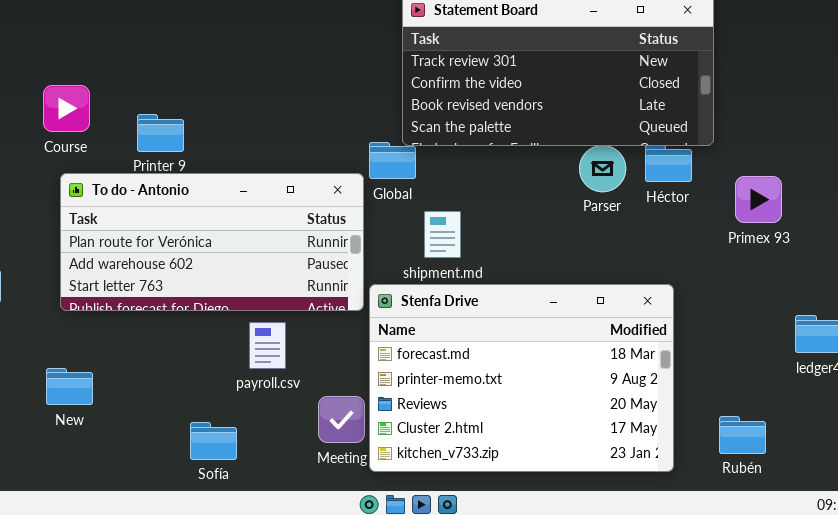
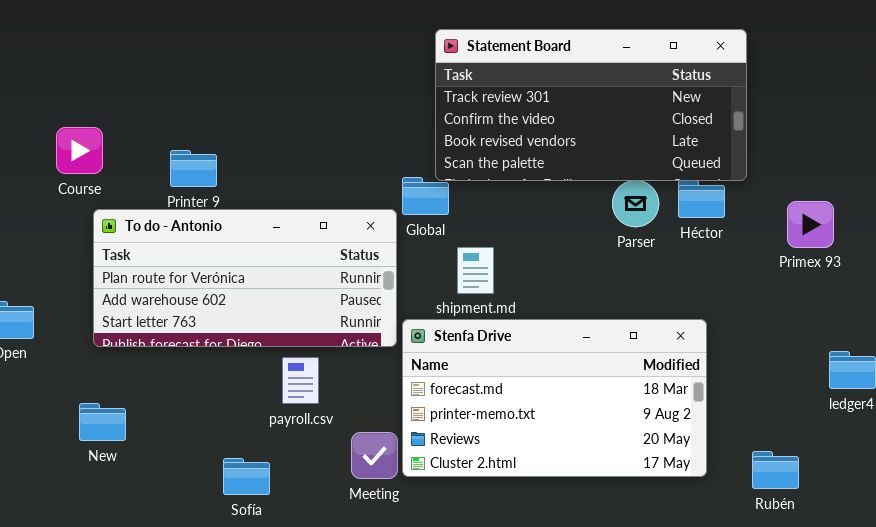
Course: [43,85,90,132] -> [56,127,103,174], moved
Primex 93: [735,176,782,223] -> [787,201,834,248], moved
Stenfa Drive: [369,284,674,472] -> [402,319,707,477], resized

